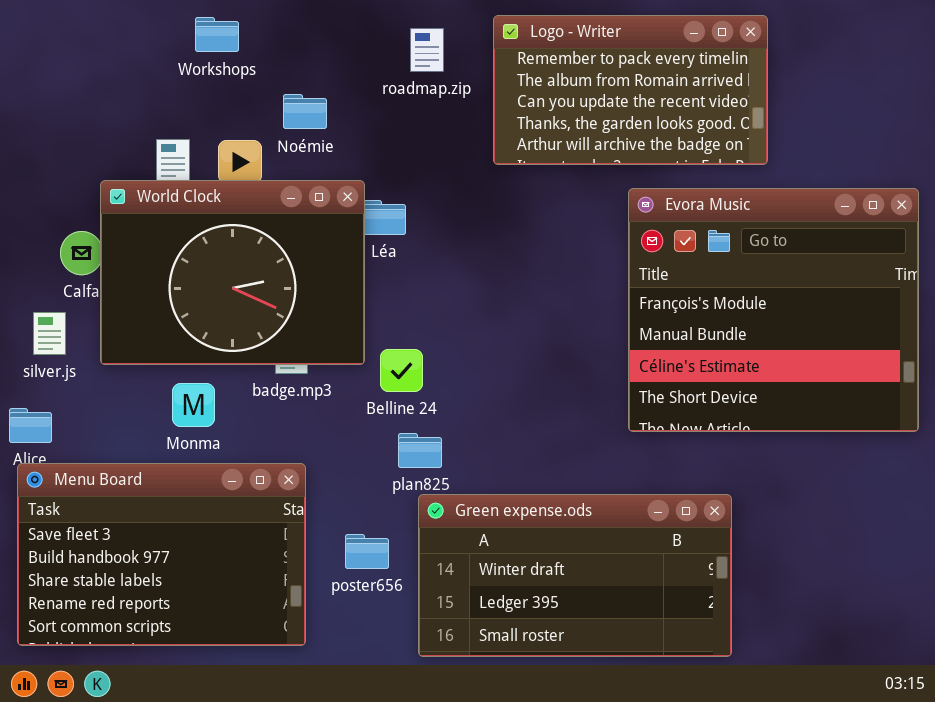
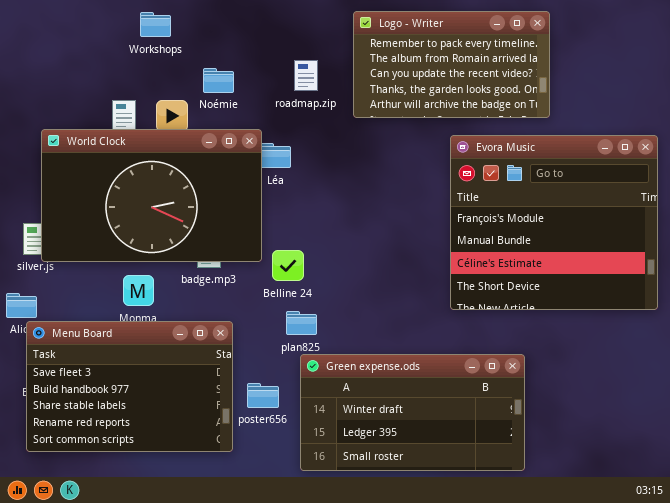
roadmap.zip: [410,28,444,72] -> [294,60,318,91], moved
World Clock: [100,180,365,365] -> [41,129,262,262], resized
Menu Board: [17,463,306,646] -> [26,321,233,452], moved

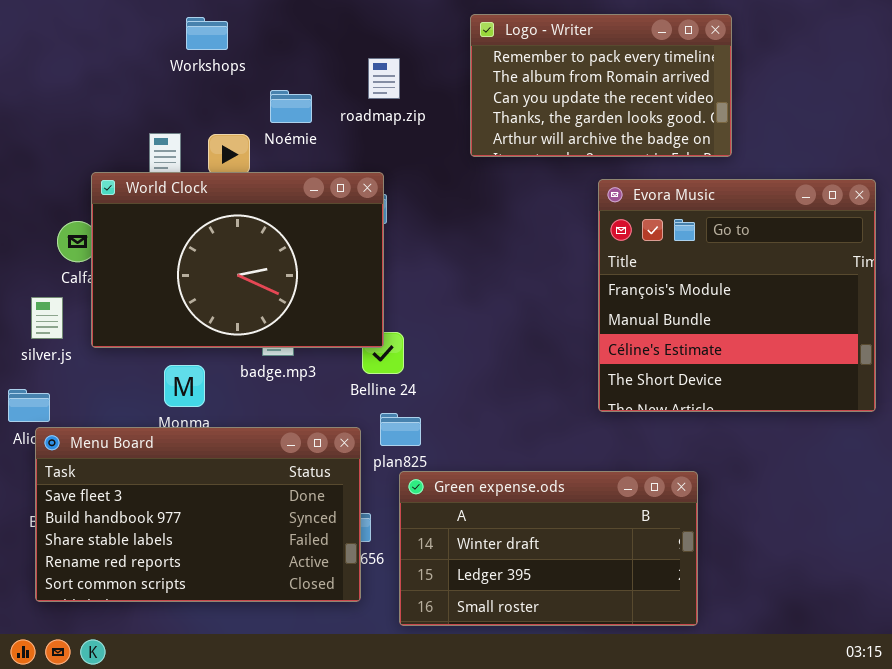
roadmap.zip: [294,60,318,91] -> [368,58,400,99], moved
World Clock: [41,129,262,262] -> [91,172,384,348], moved
Menu Board: [26,321,233,452] -> [35,427,361,602], resized

